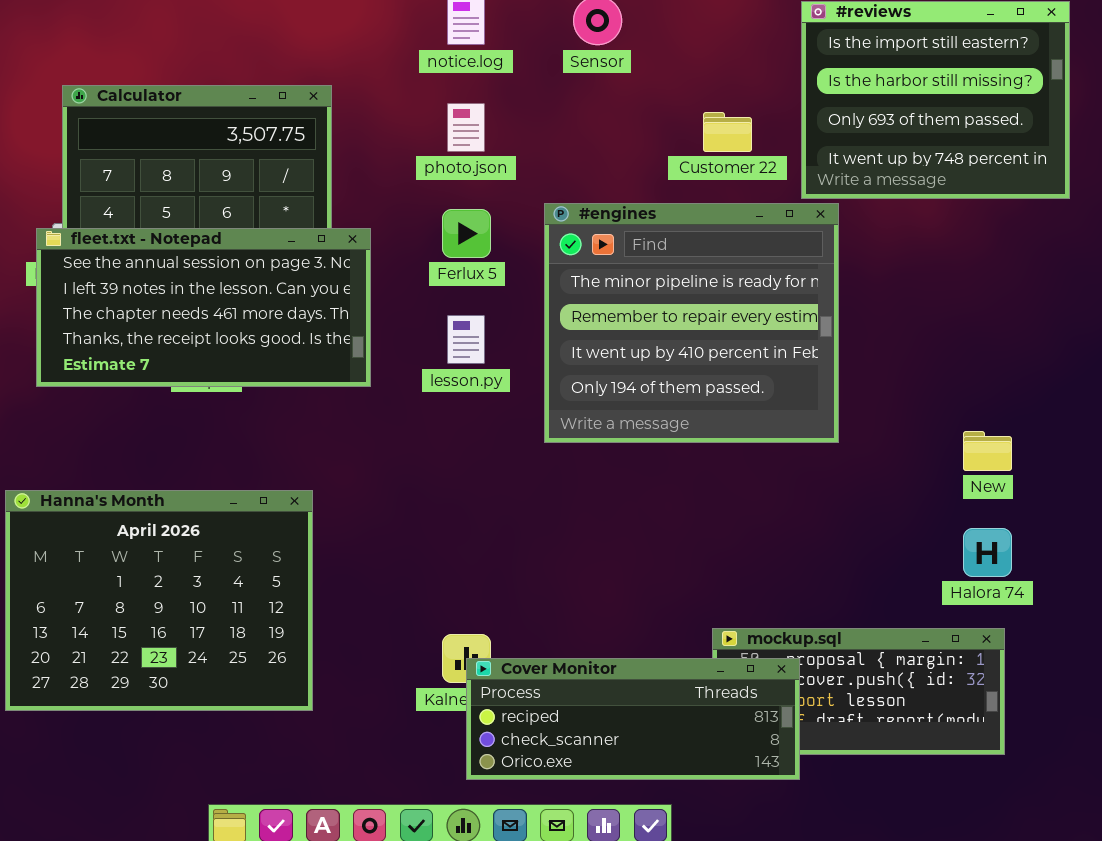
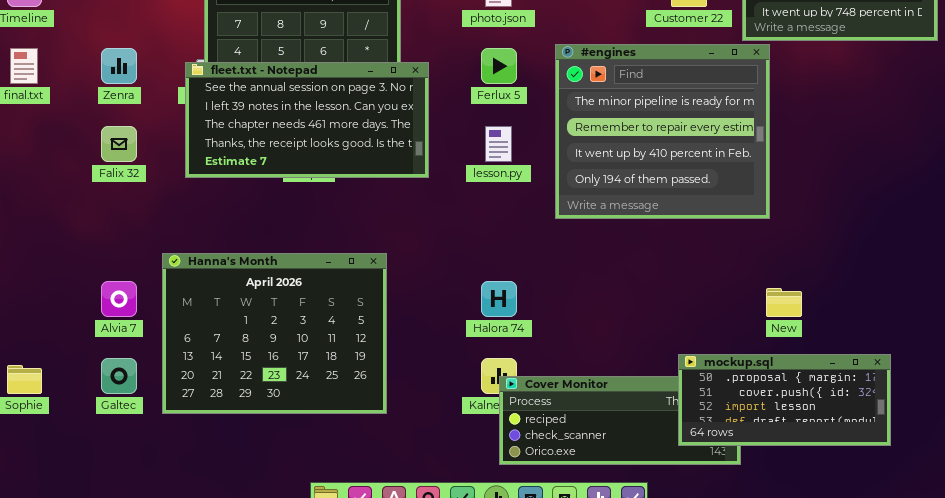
New: [963,431,1012,471] -> [766,288,802,317], moved
Halora 74: [963,528,1012,577] -> [481,281,517,317], moved
mockup.sql: [712,628,1005,755] -> [678,354,891,446], raised

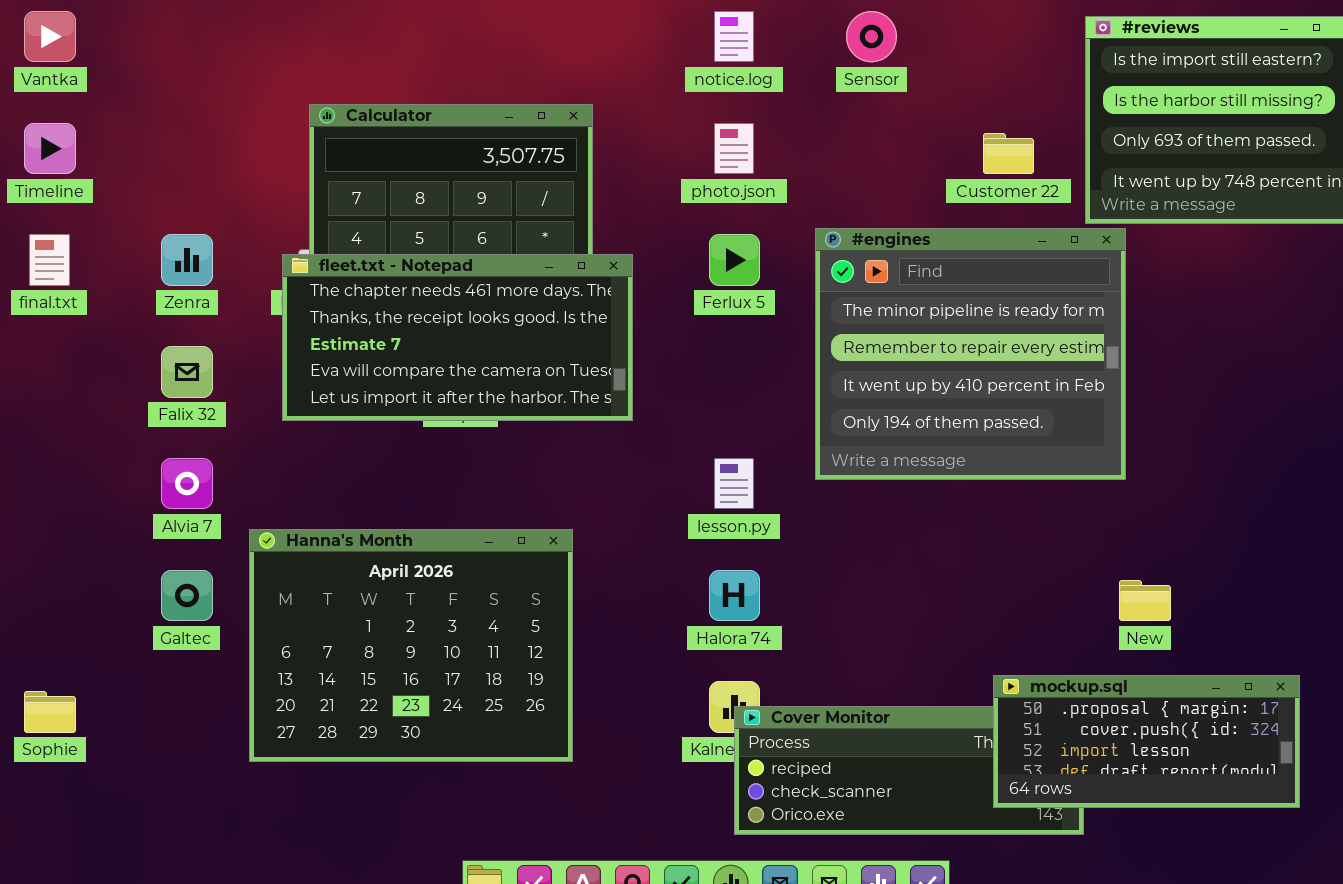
fleet.txt - Notepad: [185,62,429,178] -> [282,254,633,421], scrolled down 2 rows
lesson.py: [485,126,512,162] -> [714,458,754,509], moved
Alvia 7: [101,281,137,317] -> [161,458,213,509], moved
Galtec: [101,358,137,394] -> [161,570,213,621], moved

